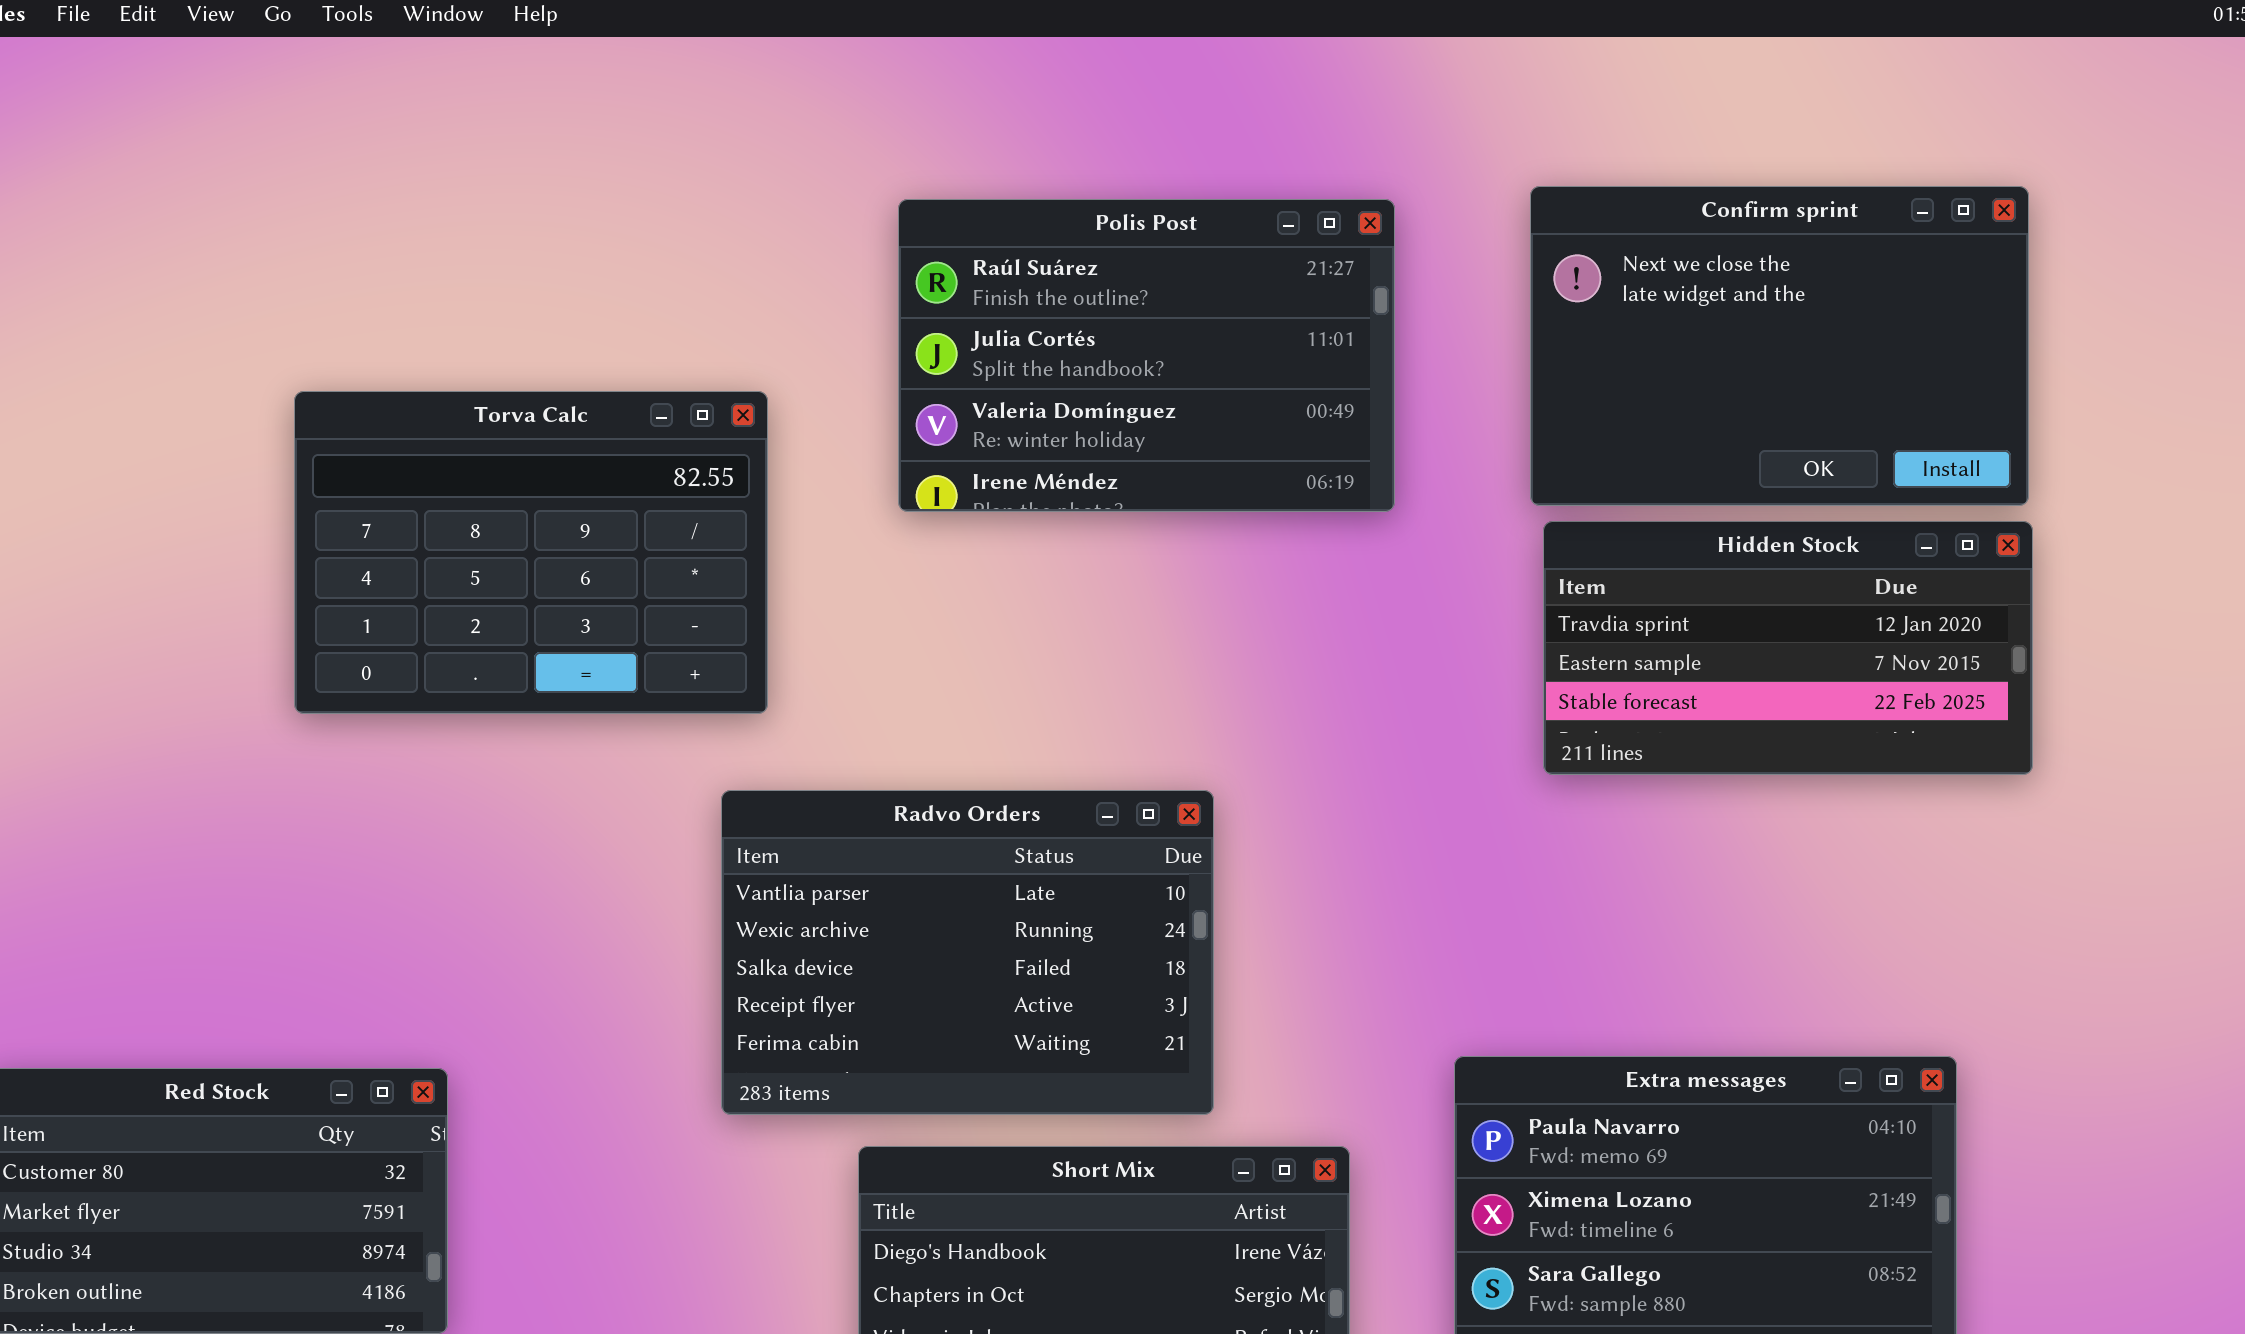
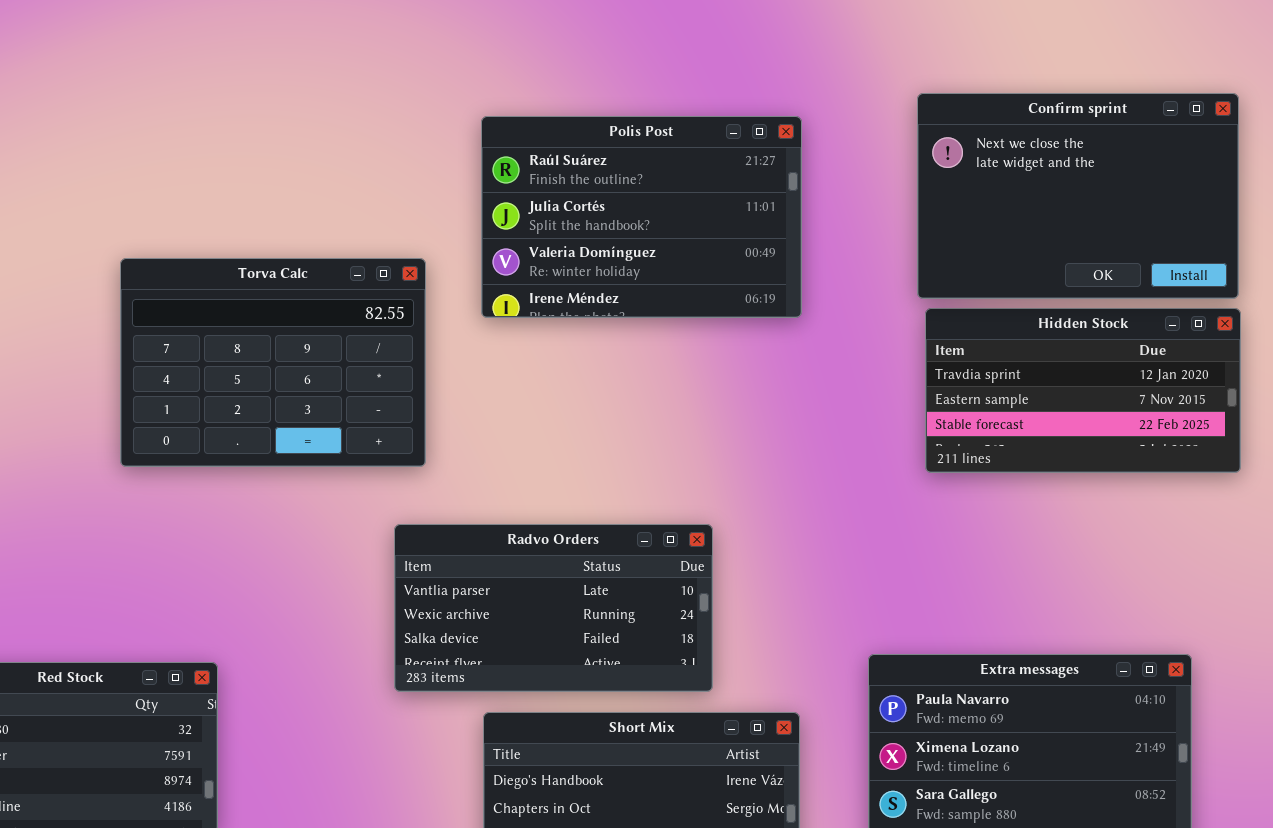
Polis Post: [898,199,1395,512] -> [481,116,802,318], moved
Torva Calc: [294,391,768,714] -> [120,258,426,467], moved
Radvo Orders: [721,790,1214,1115] -> [394,524,713,692], resized

